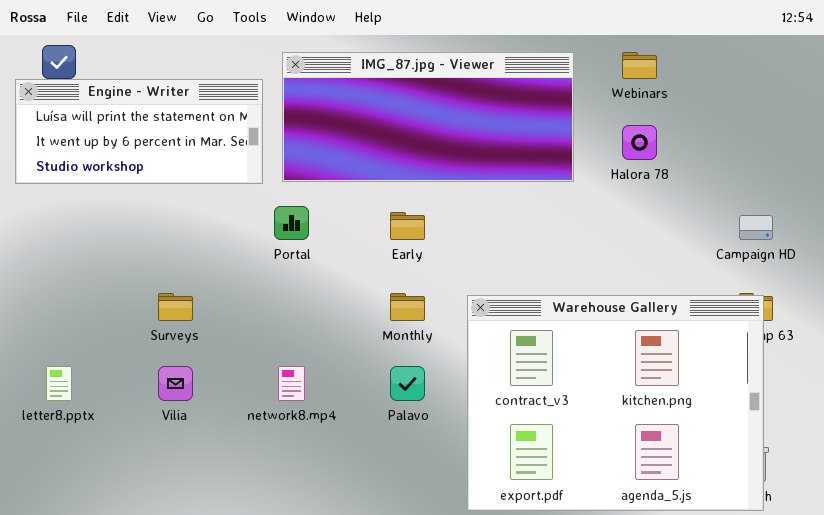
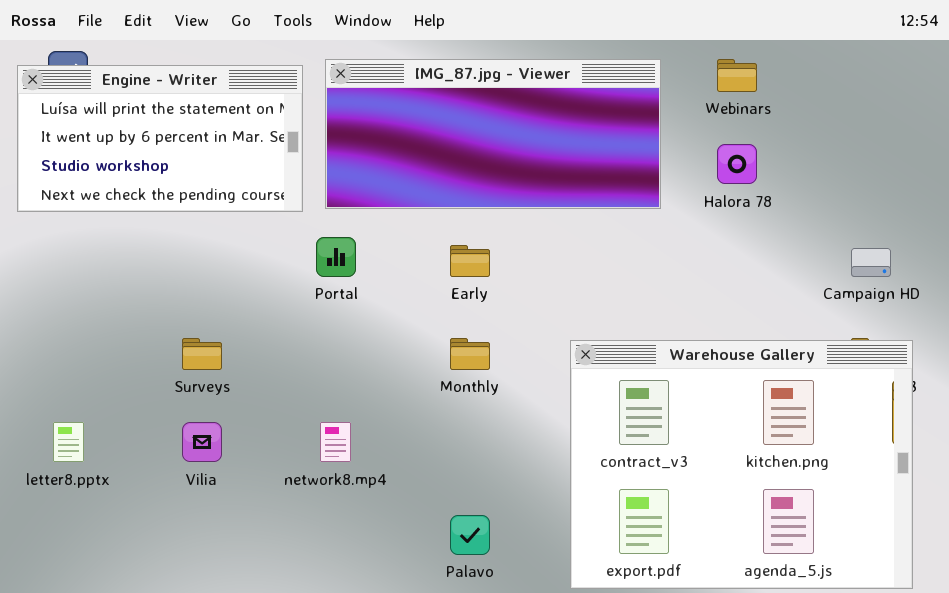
Engine - Writer: [15,79,263,184] -> [17,65,303,212], resized
Warehouse Gallery: [467,295,764,511] -> [570,340,913,589], moved
Palavo: [390,366,425,401] -> [450,515,490,555], moved

